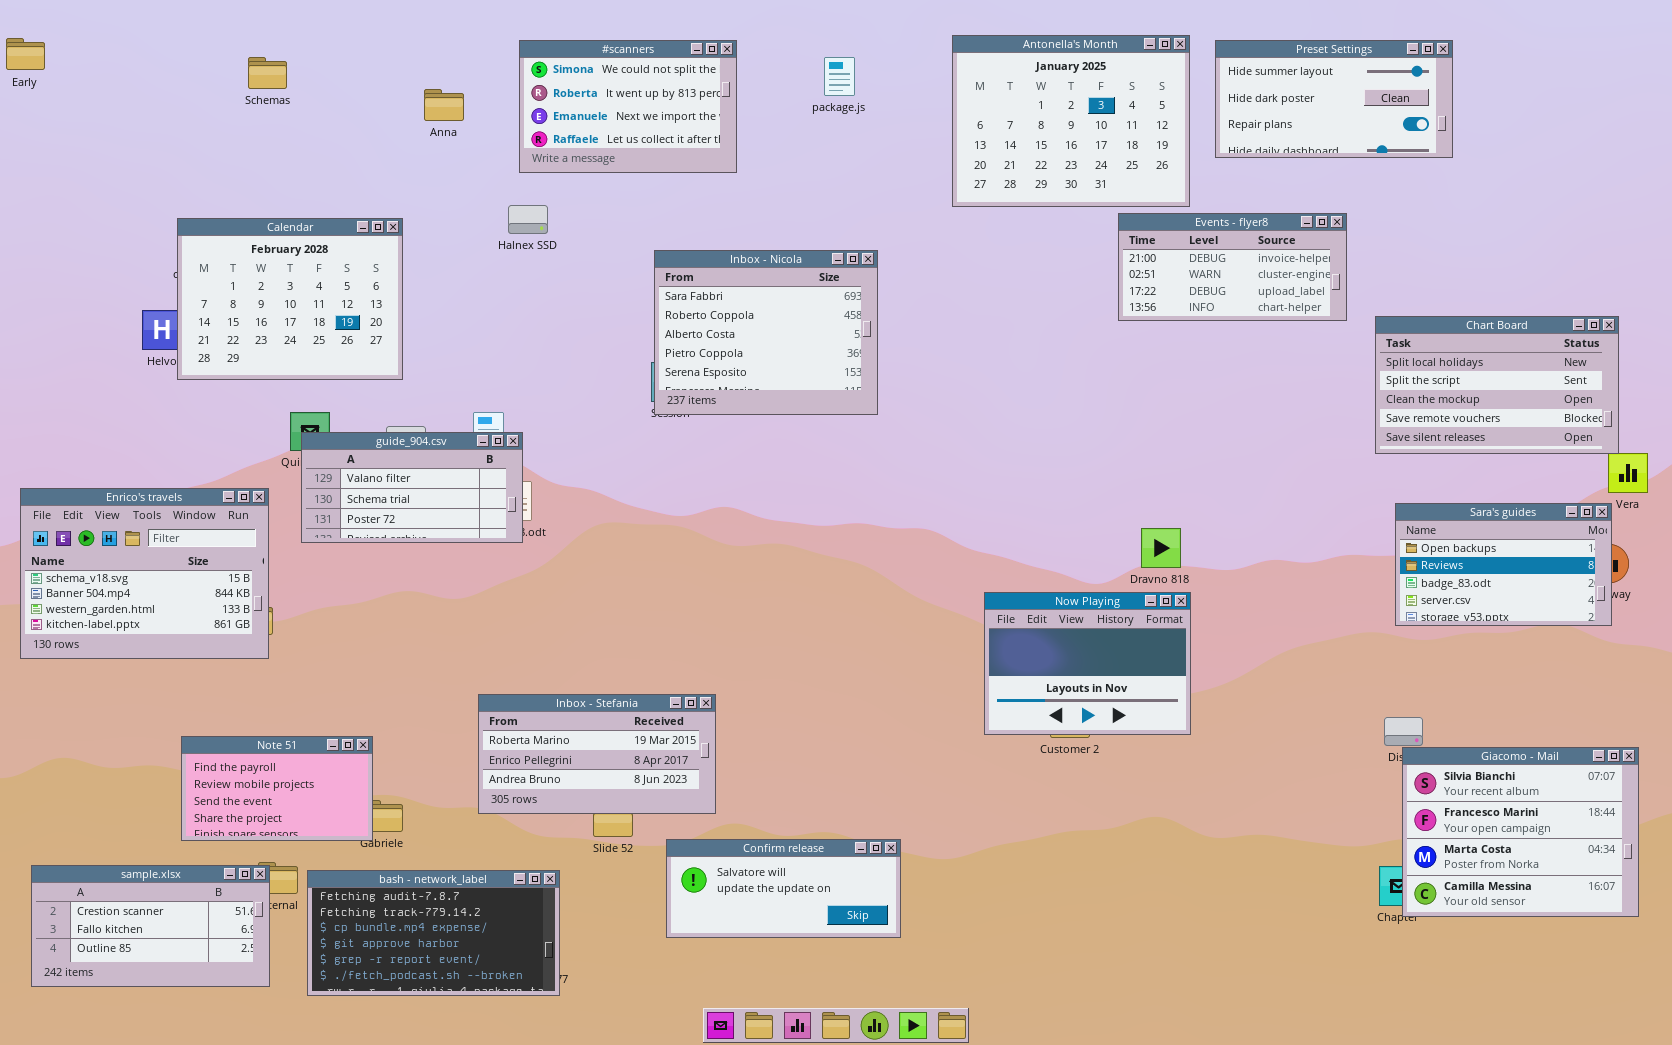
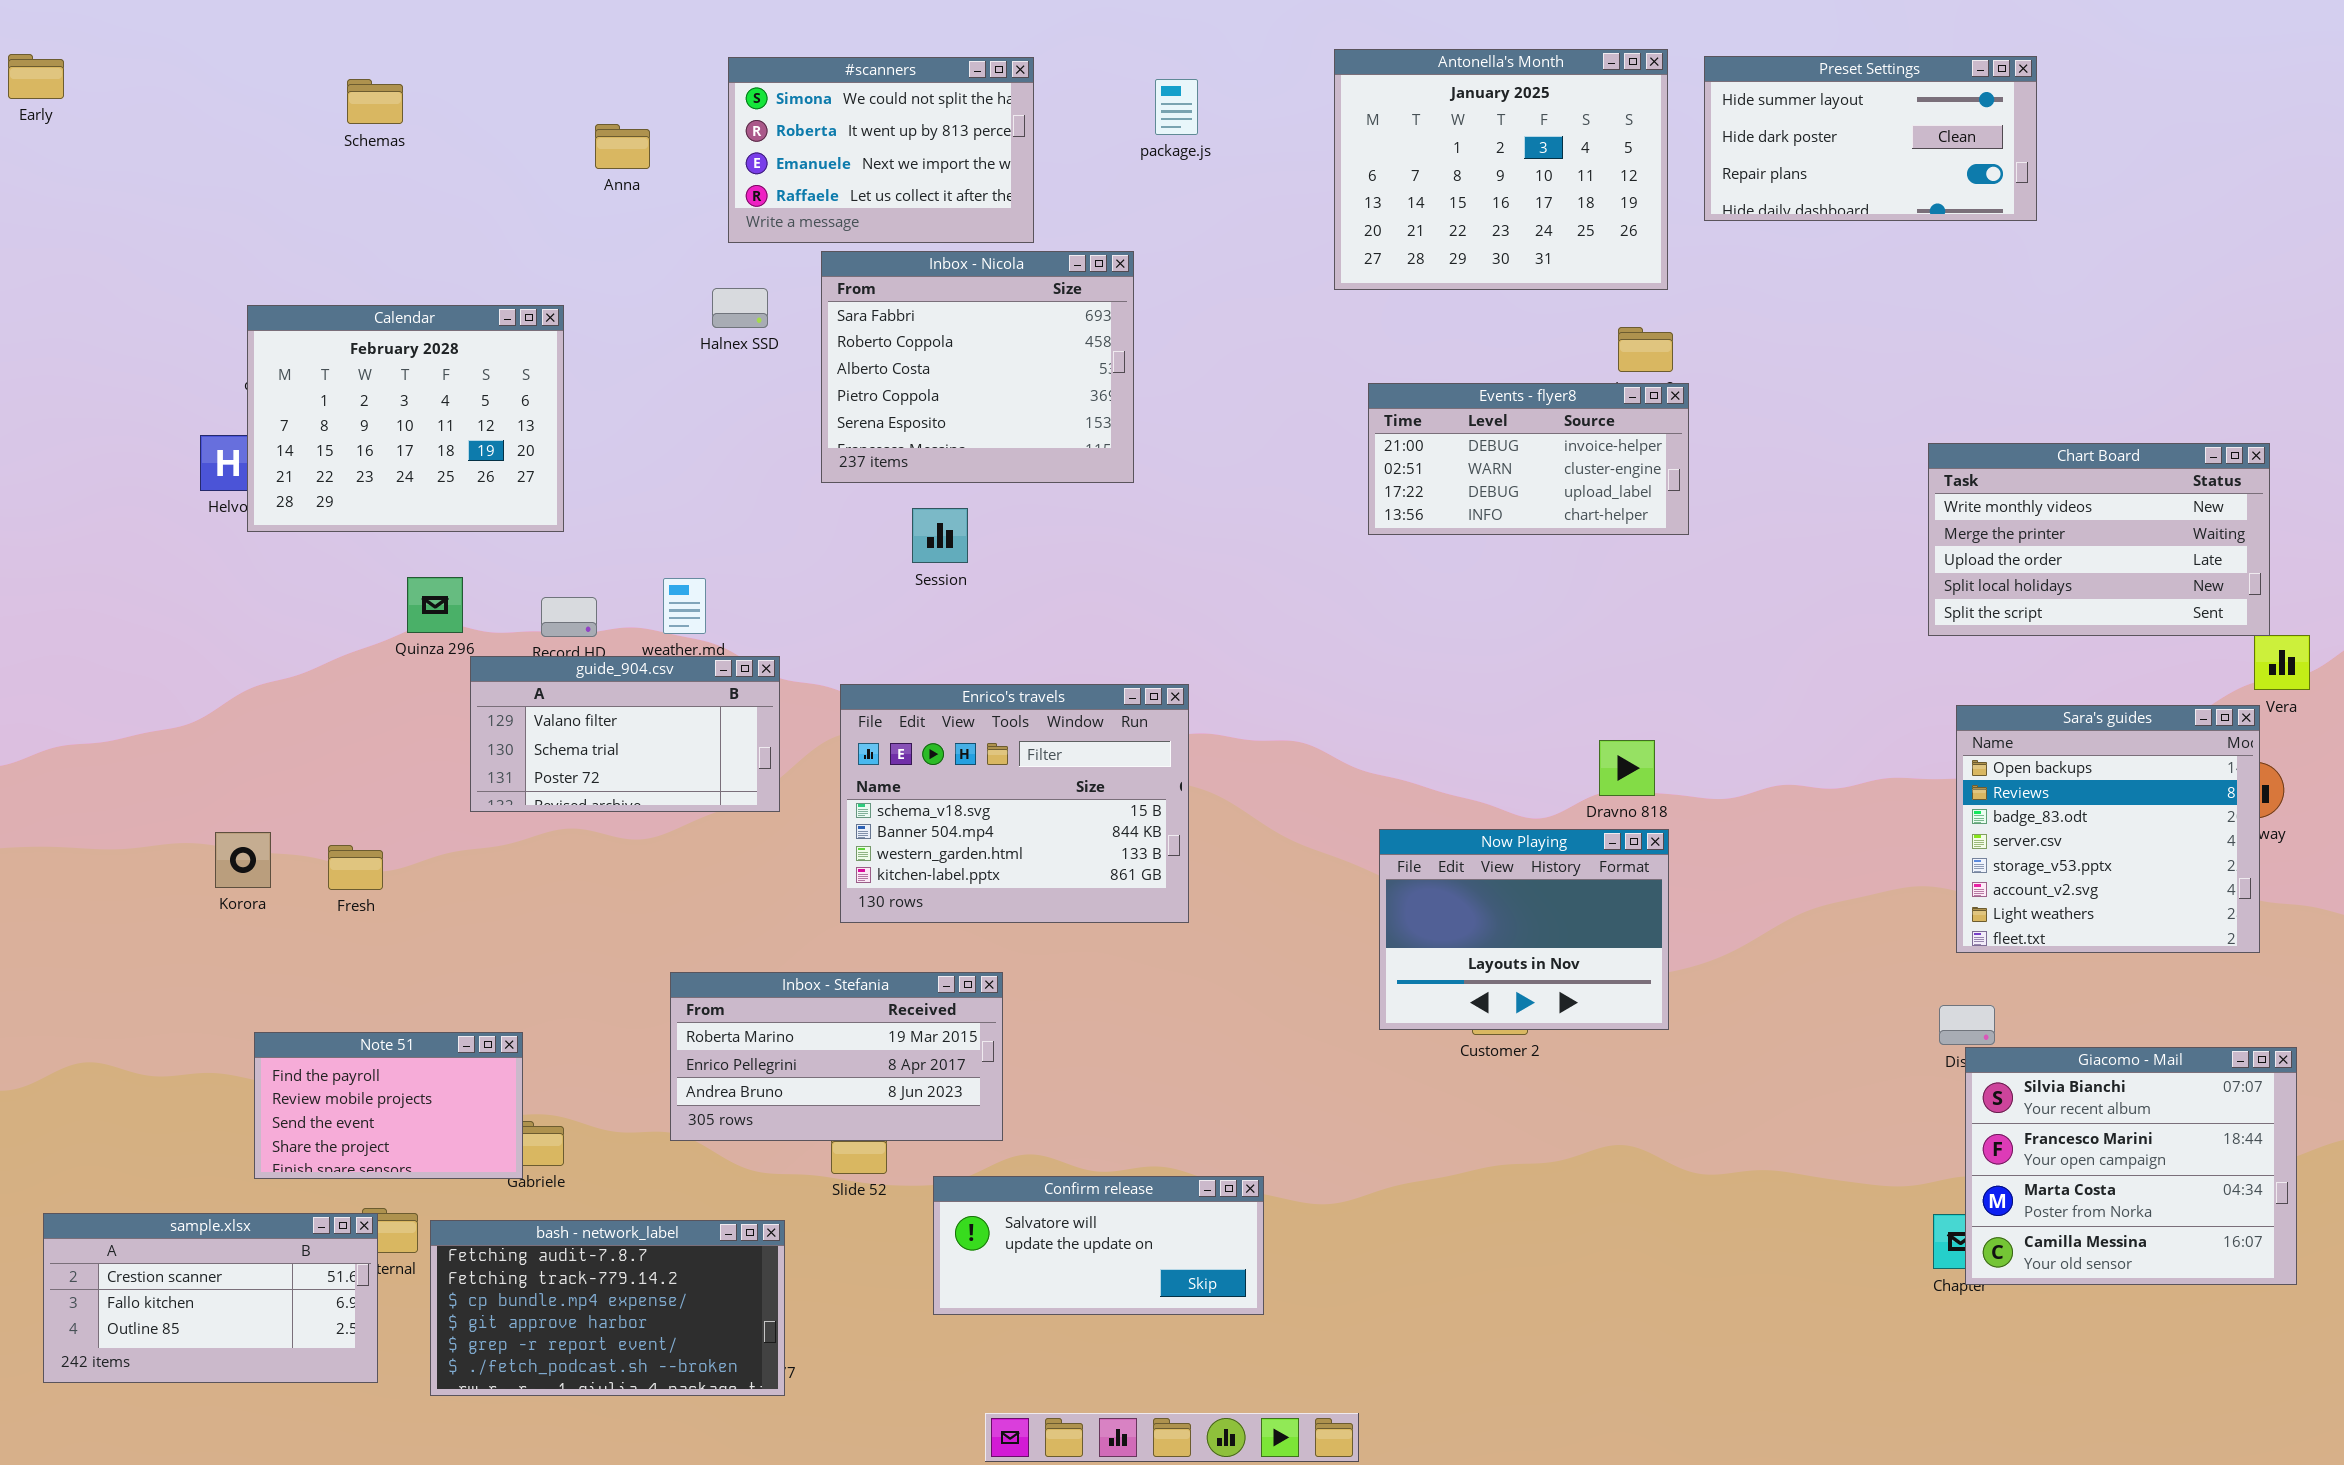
Events - flyer8: [1118,213,1347,321] -> [1368,383,1689,535], moved
Inbox - Nicola: [654,250,878,415] -> [821,251,1134,483], moved
Chart Board: [1375,316,1619,454] -> [1928,443,2270,636], scrolled up 3 rows
guide_904.csv: [301,432,523,543] -> [470,656,780,812], moved
Enrico's travels: [20,488,269,659] -> [840,684,1189,923], moved
Sara's guides: [1395,503,1612,626] -> [1956,705,2260,953], resized

